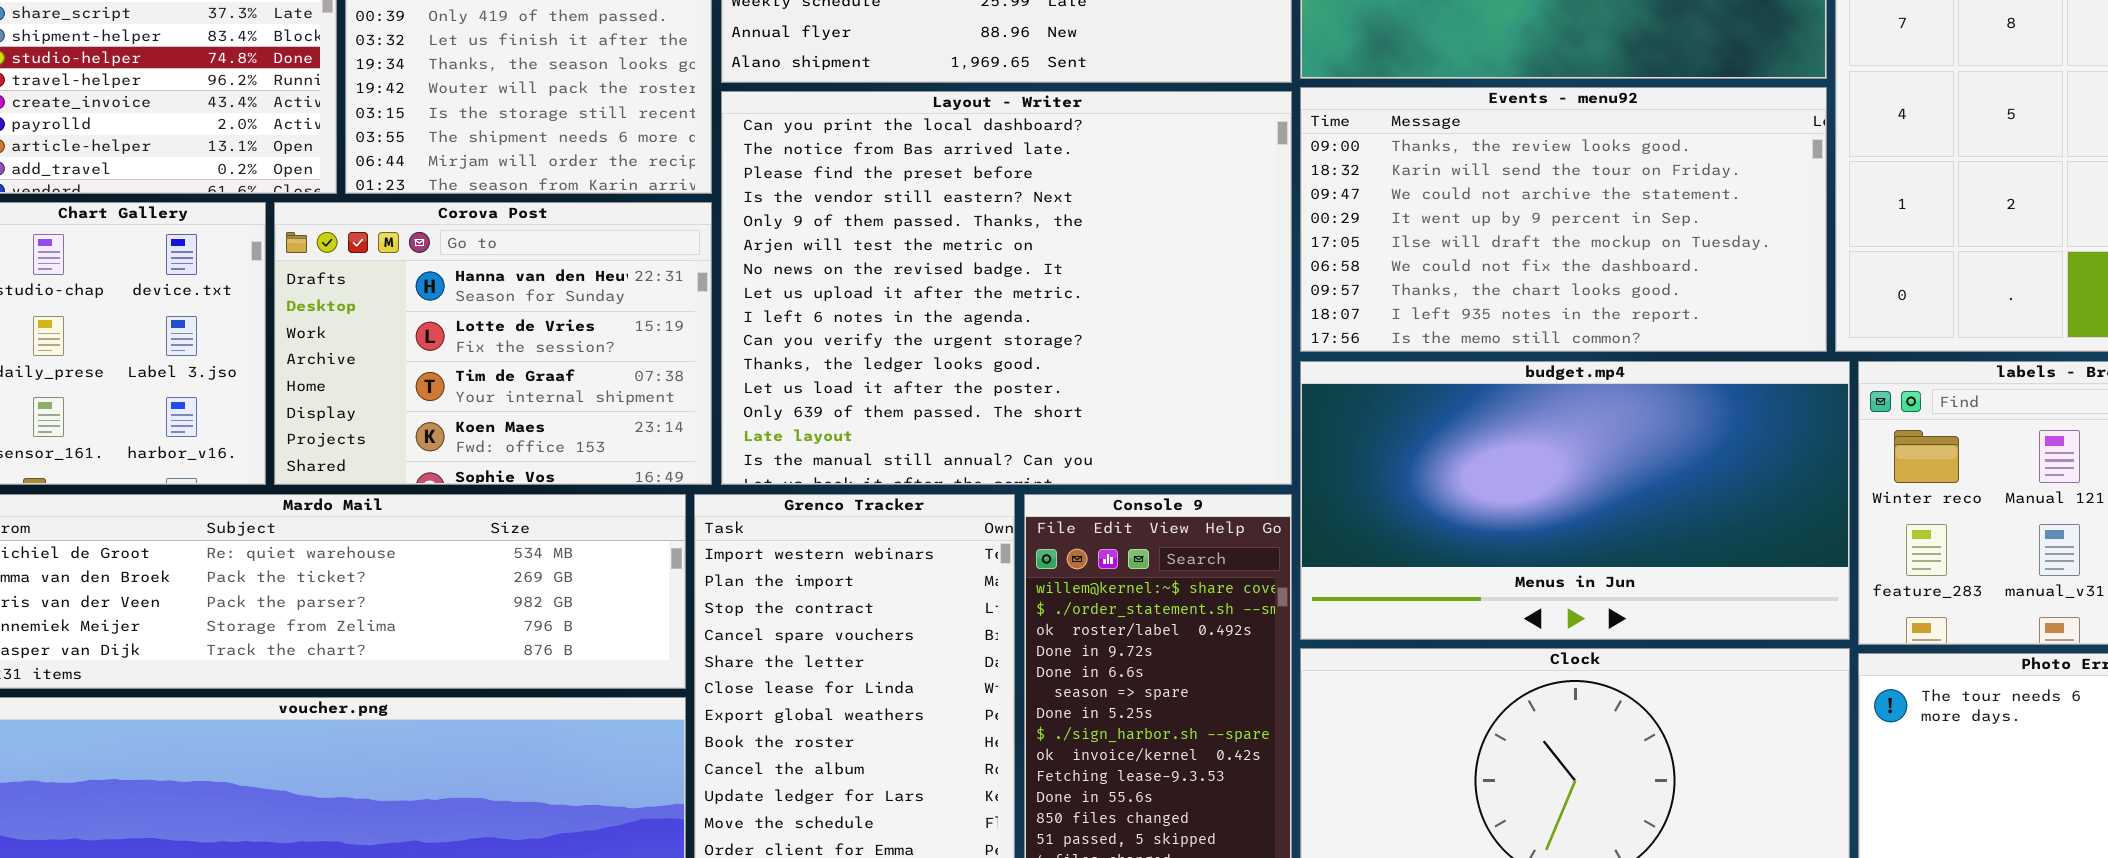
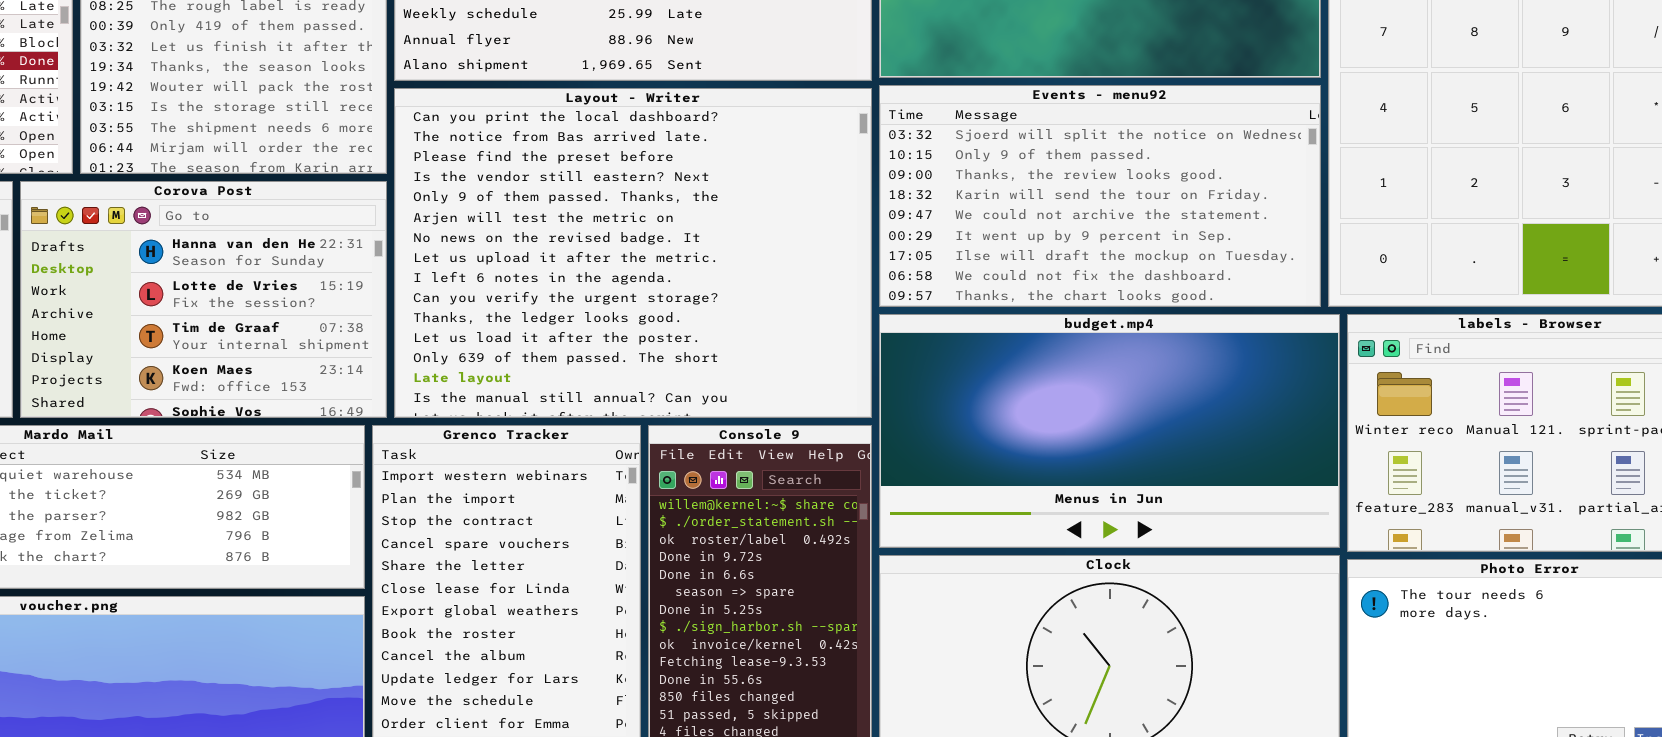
Events - menu92: [1300,87,1827,352] -> [879,85,1321,307], scrolled up 2 rows

